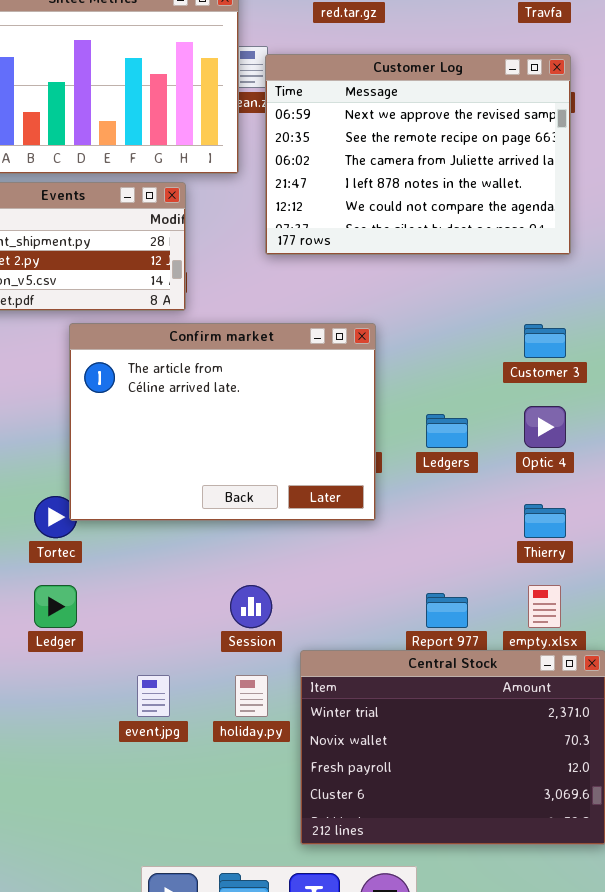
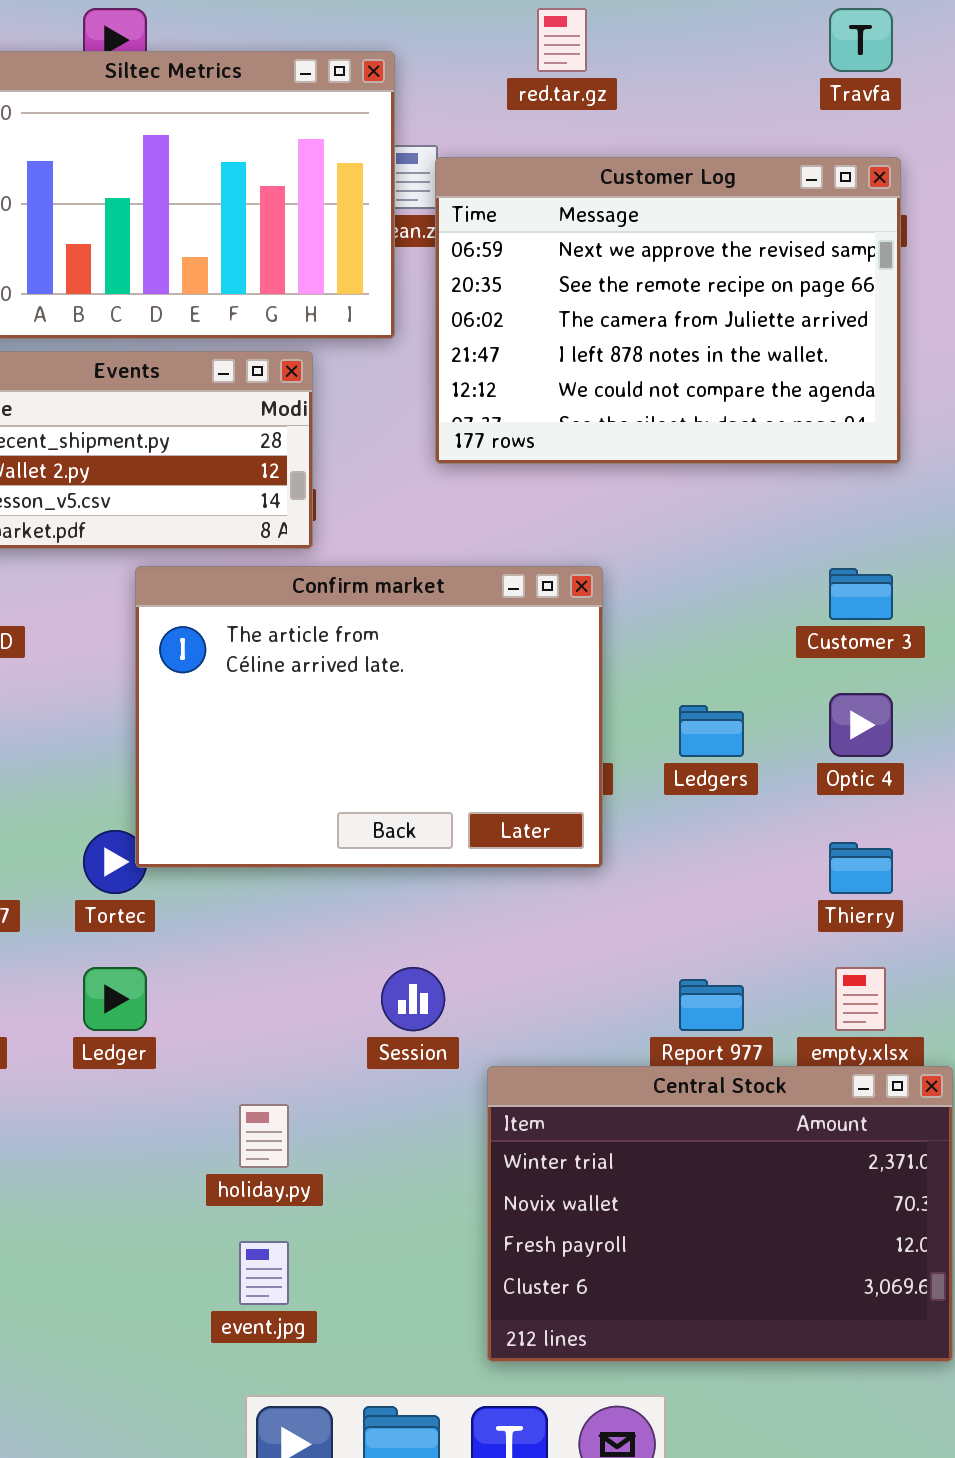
event.jpg: [137,675,170,717] -> [239,1241,289,1305], moved
holiday.py: [235,675,268,717] -> [239,1104,289,1168], moved

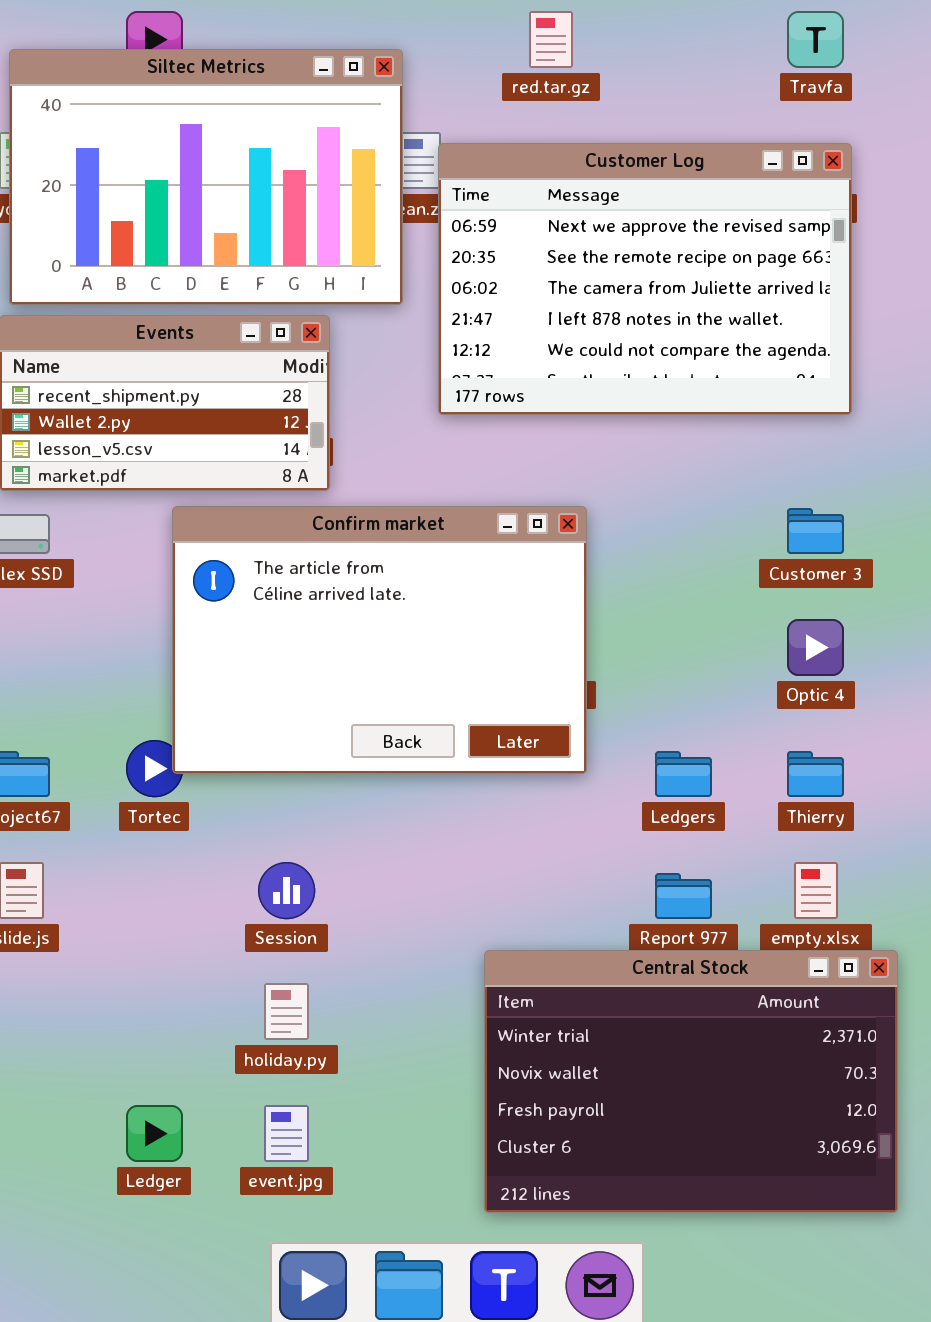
Ledgers: [679,705,744,757] -> [655,751,712,797], moved
Ledger: [83,967,147,1031] -> [126,1105,183,1162], moved
Session: [381,967,445,1031] -> [258,862,315,919], moved

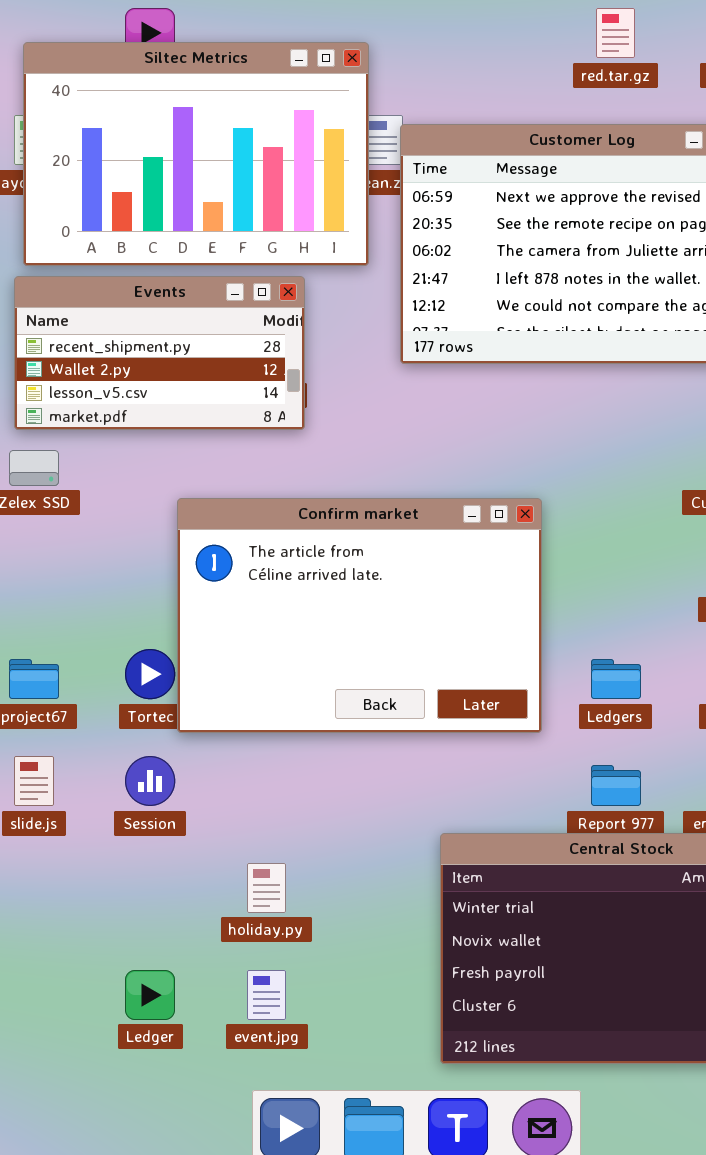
red.tar.gz: [529,11,573,68] -> [596,8,635,58], moved
Confirm market: [172,506,587,774] -> [177,498,542,733], moved
Session: [258,862,315,919] -> [125,756,175,806], moved

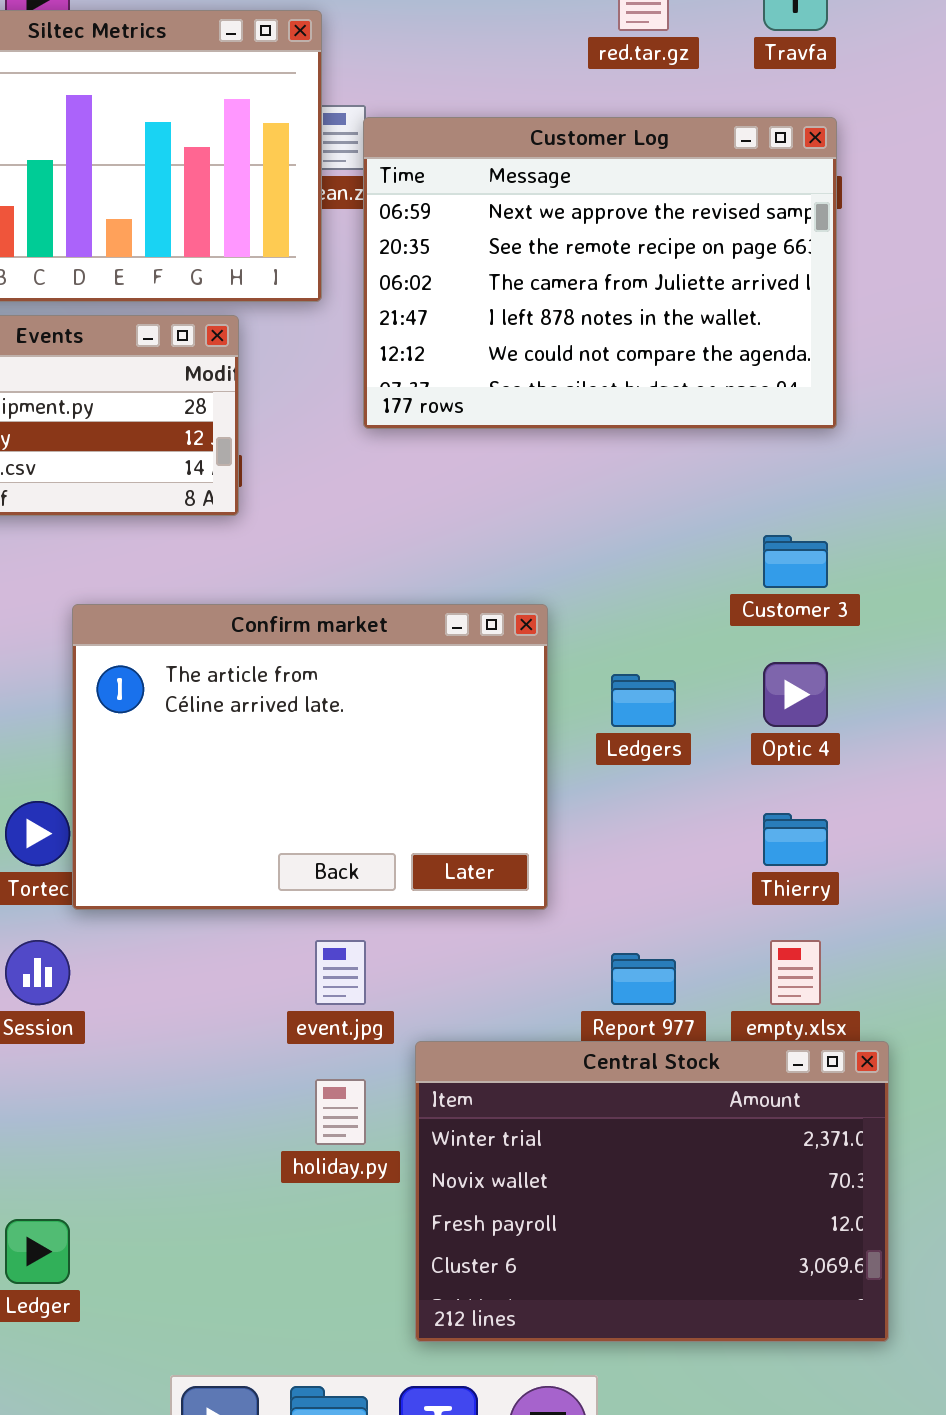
Ledgers: [591,659,641,699] -> [611,674,676,727], moved
holiday.py: [247,863,286,913] -> [315,1079,366,1145], moved
event.jpg: [247,970,286,1020] -> [315,940,366,1005], moved

